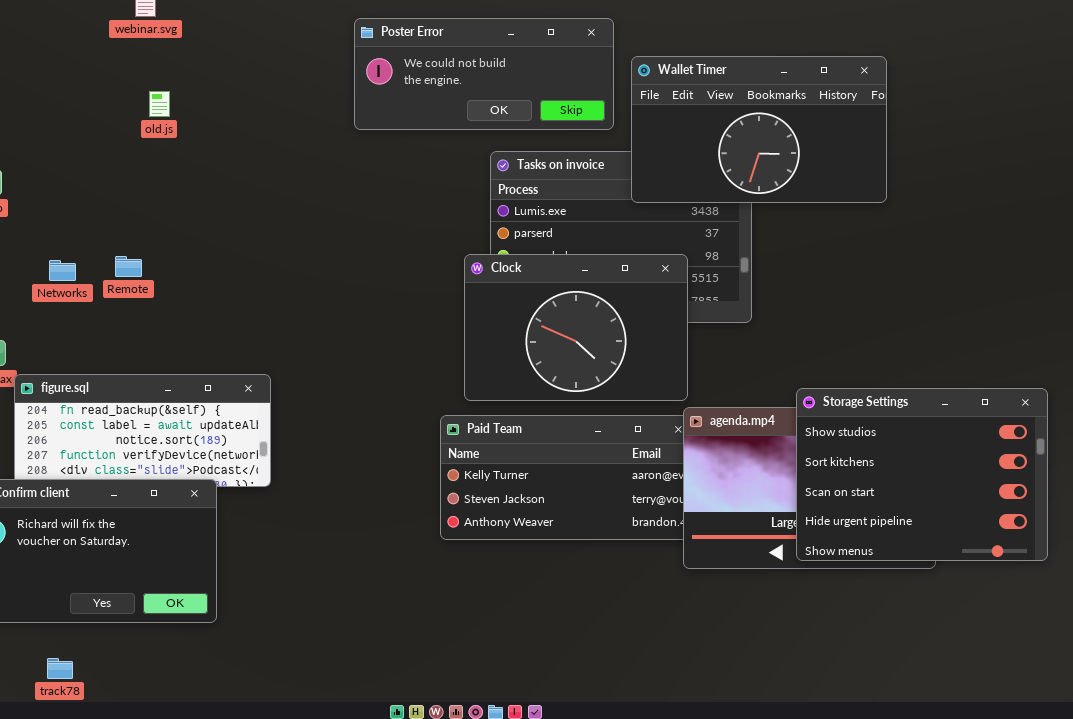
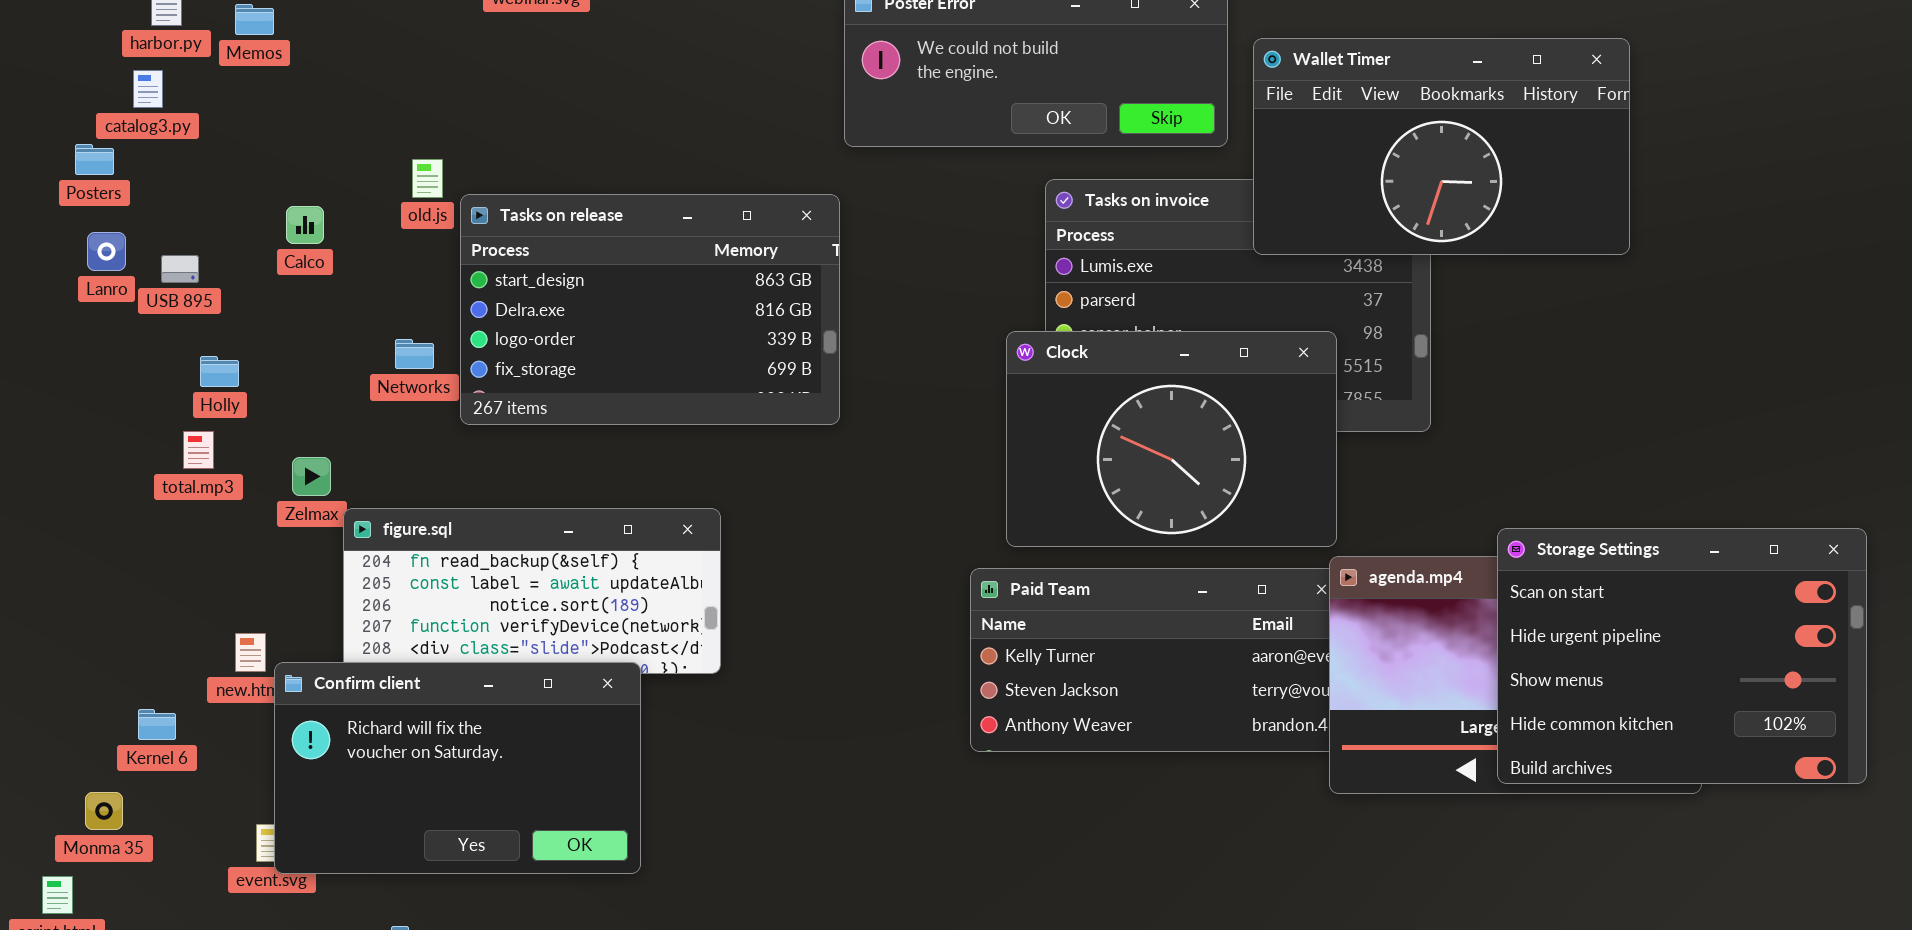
old.js: [149,91,170,117] -> [412,159,443,198], moved
Tasks on release: none -> [460,194,840,425], opened
Storage Settings: [796,388,1048,561] -> [1497,528,1867,784], scrolled down 2 rows

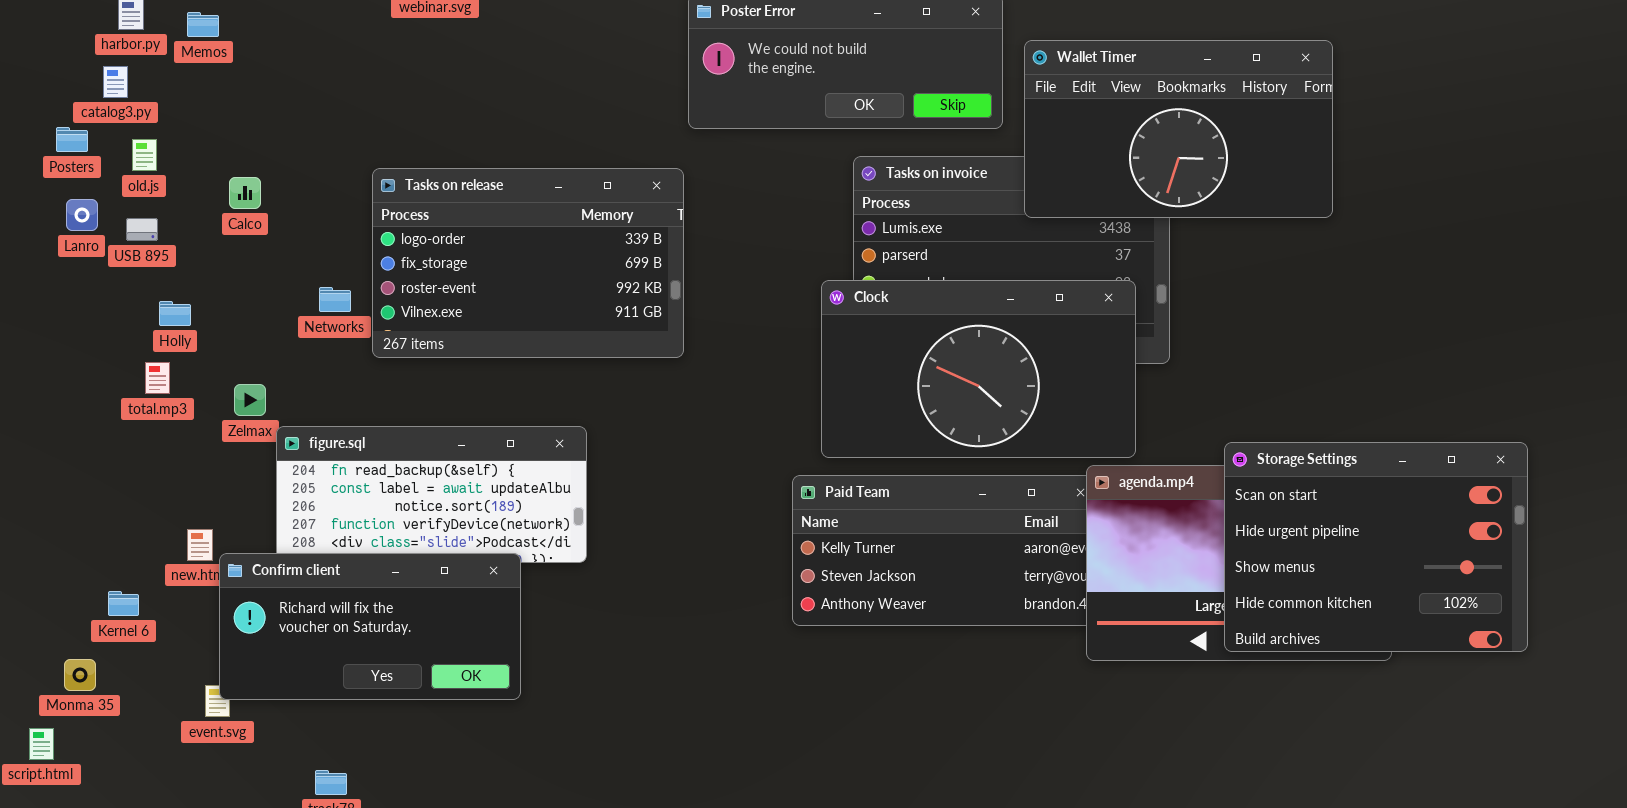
old.js: [412,159,443,198] -> [132,139,157,171], moved
Tasks on release: [460,194,840,425] -> [372,168,684,358], scrolled down 2 rows
Clock: [1006,331,1337,547] -> [821,280,1136,458], resized
Confirm client: [274,662,641,874] -> [219,553,521,700], resized

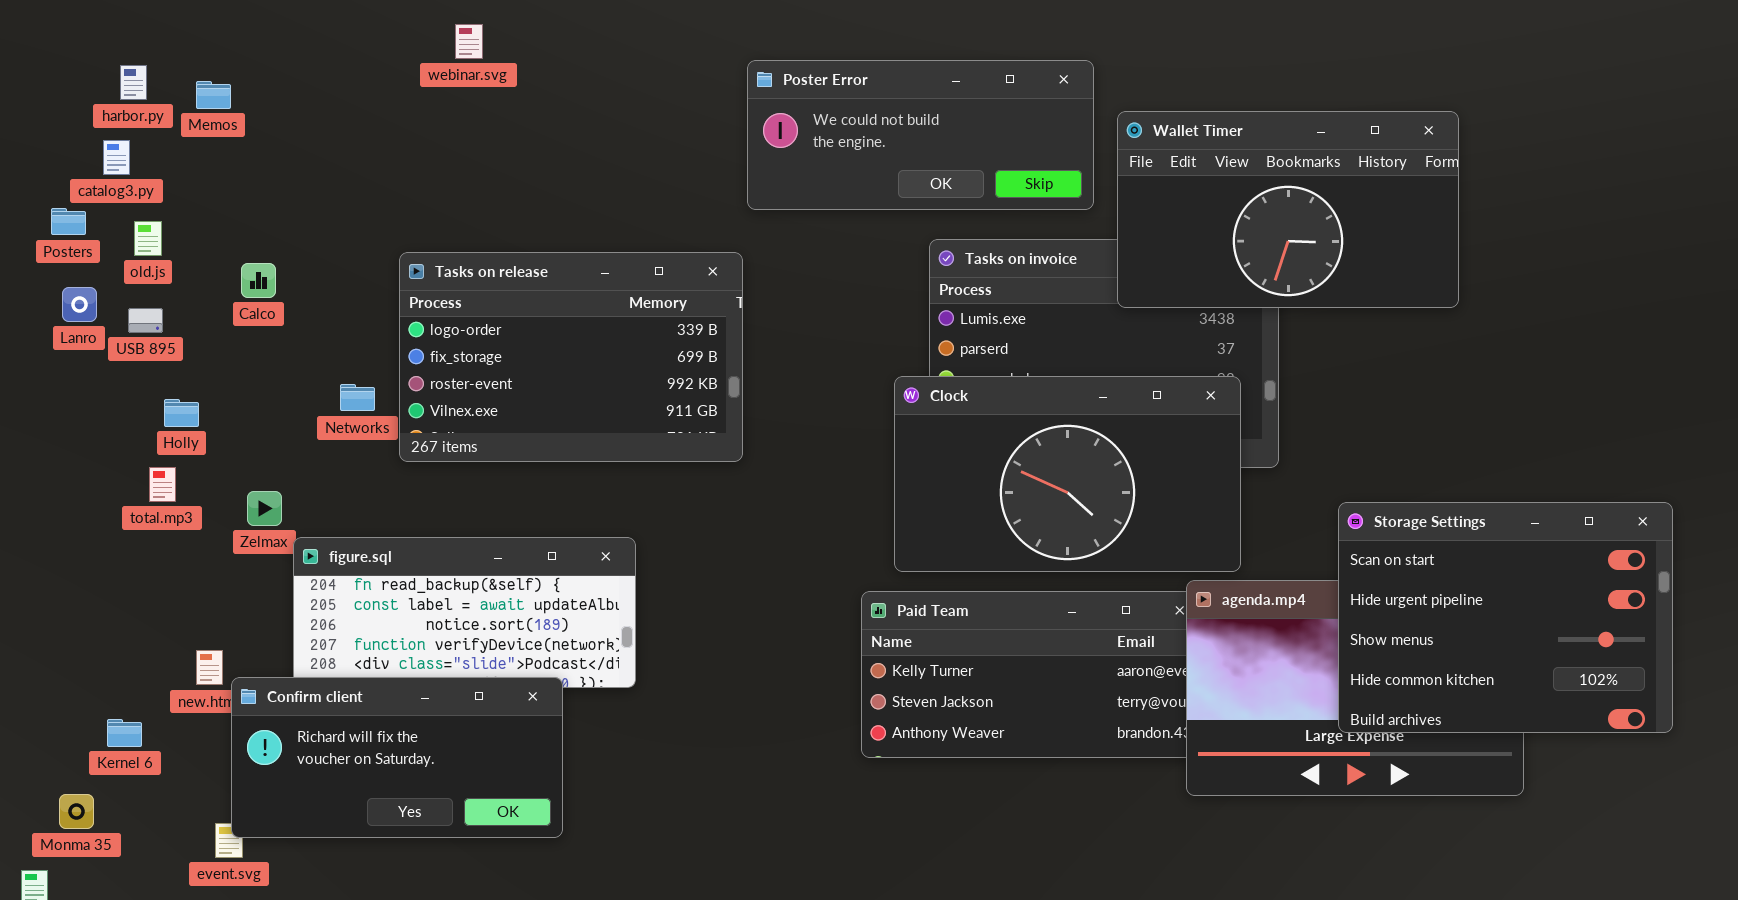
Storage Settings: [1224,442,1528,652] -> [1338,502,1673,733], moved

